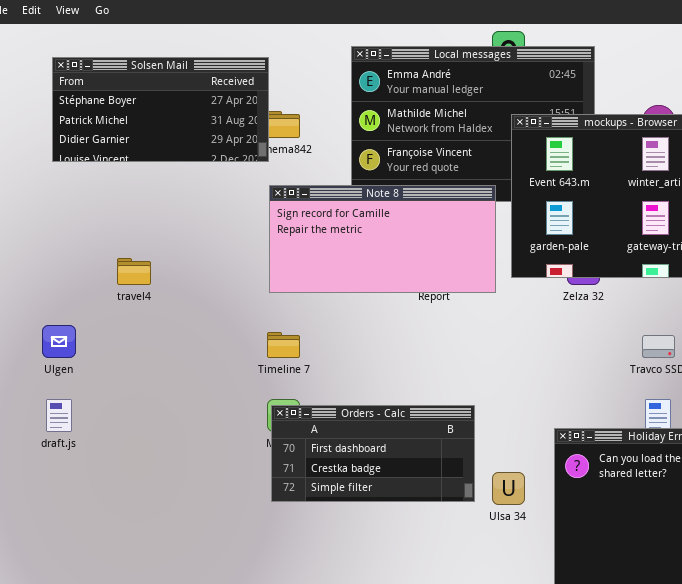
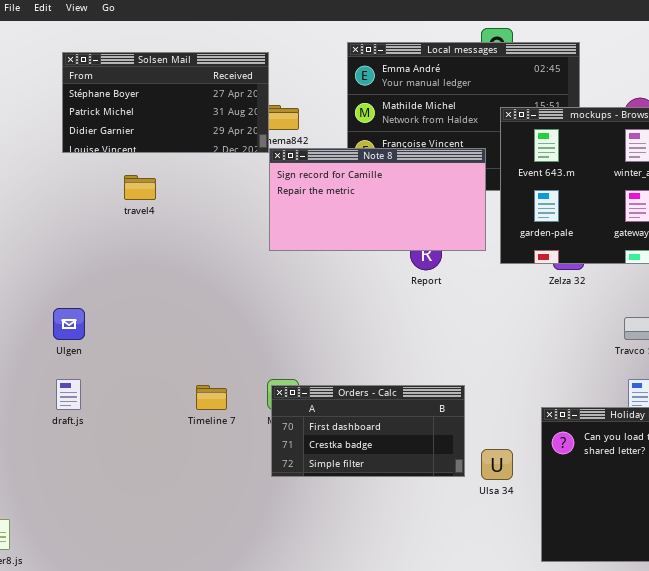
Note 8: [269,185,496,293] -> [269,148,486,251], moved
travel4: [117,258,151,285] -> [124,175,156,200], moved
Timeline 7: [267,332,300,358] -> [196,385,227,410], moved

